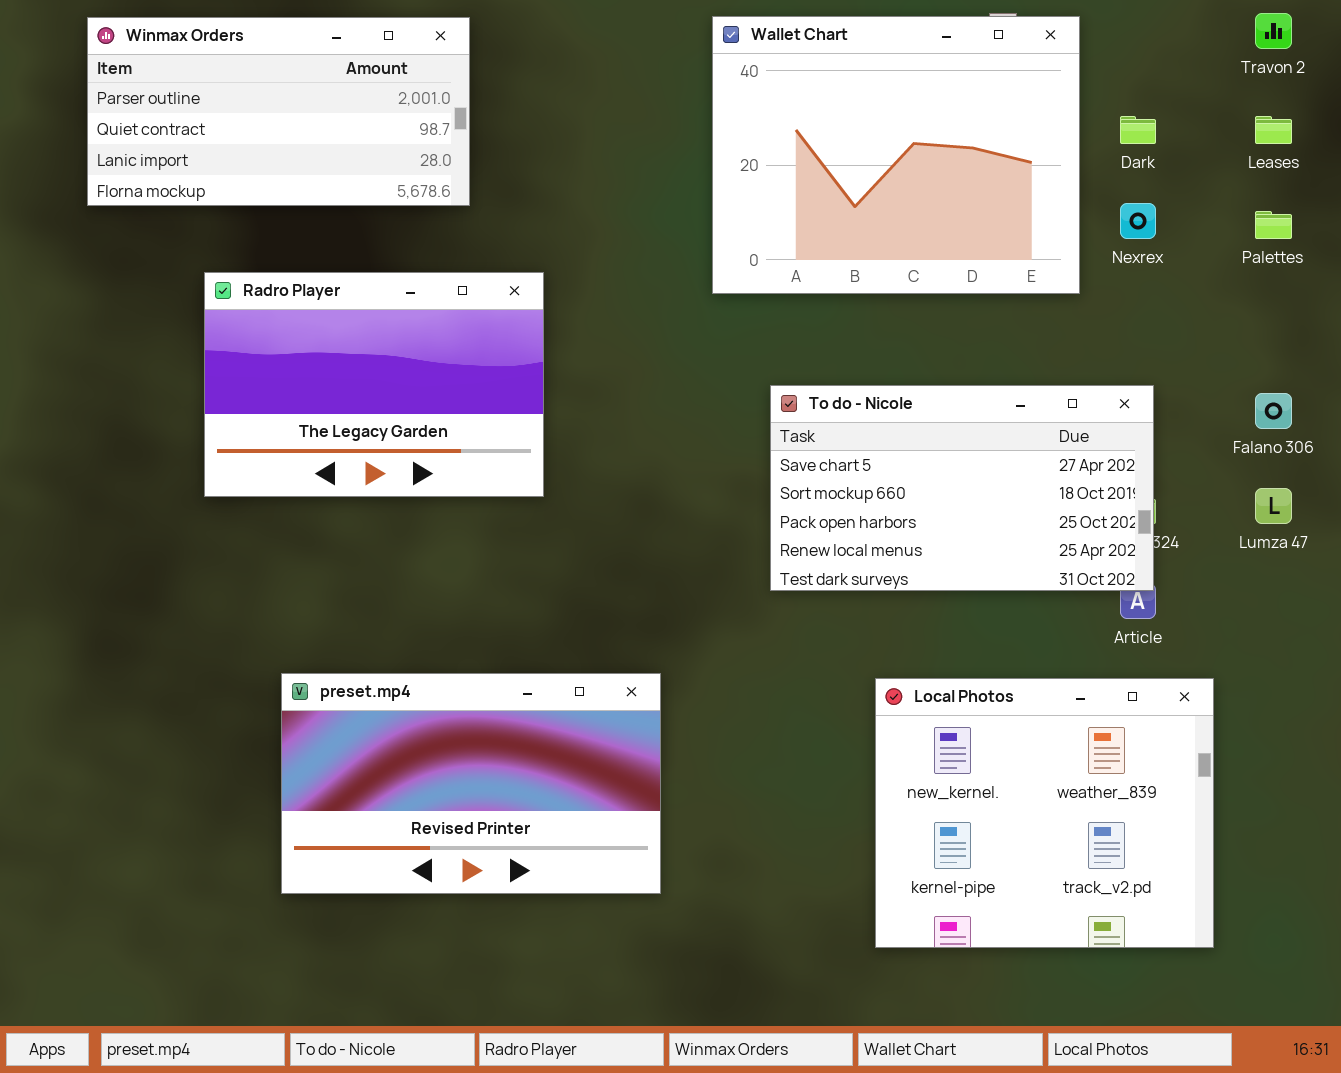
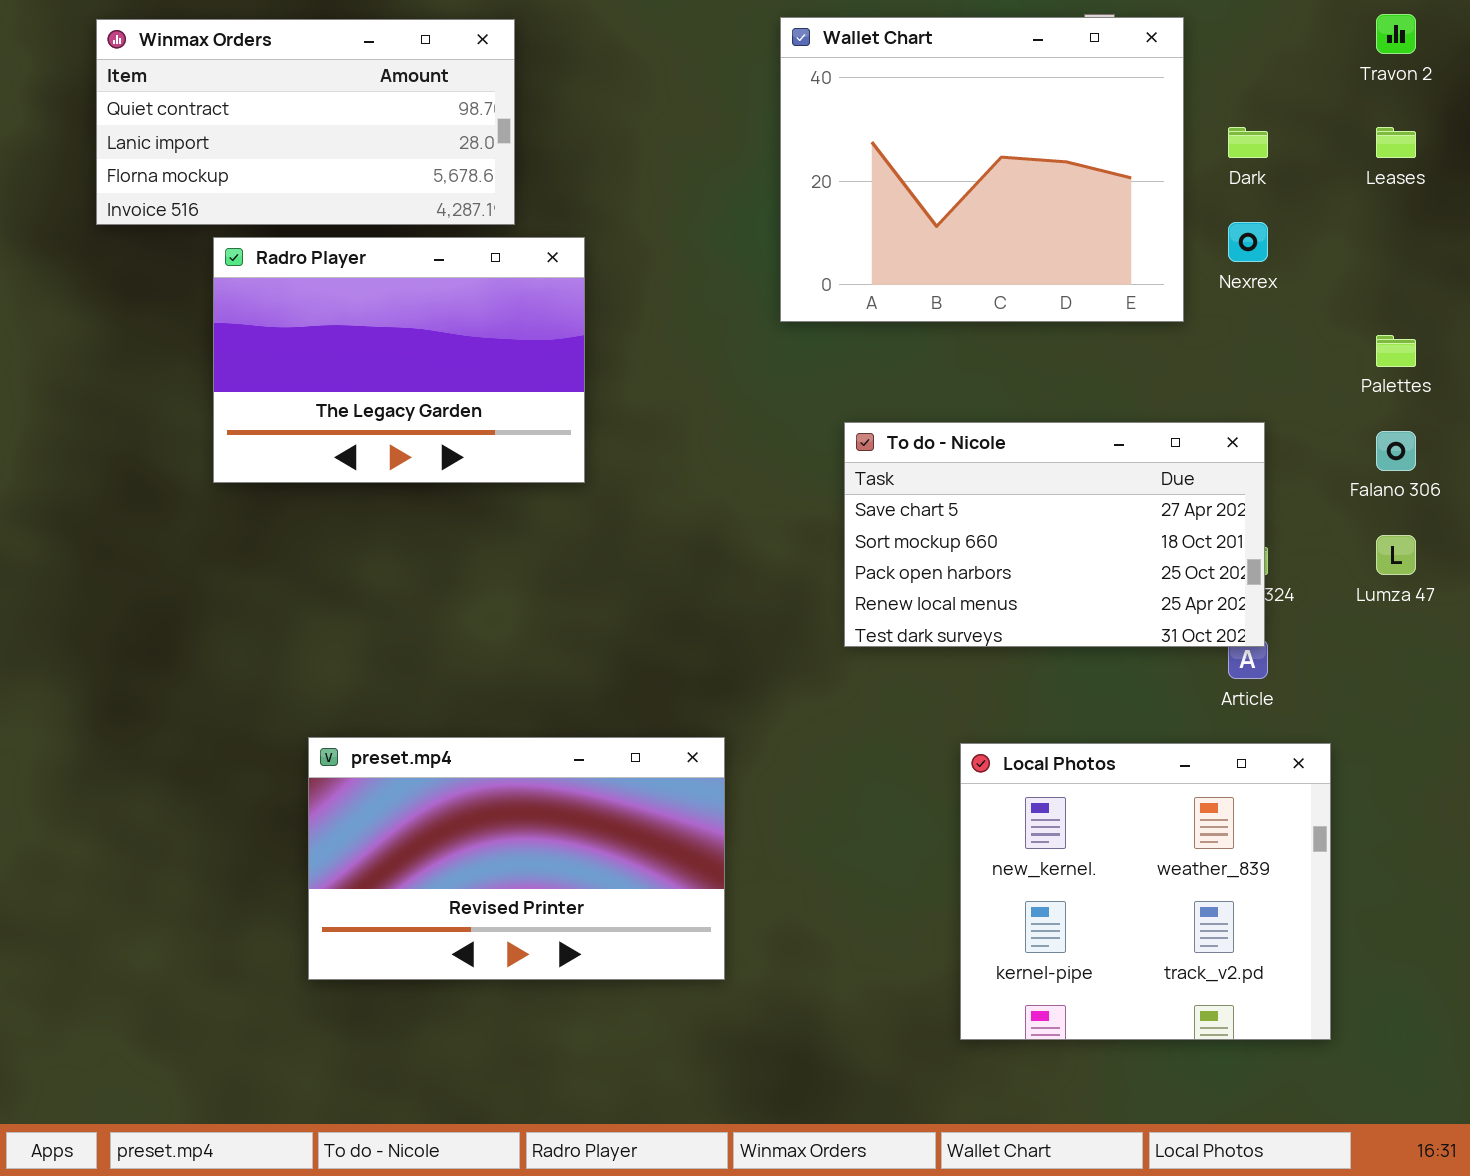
Winmax Orders: [87,17,470,206] -> [96,19,515,225], scrolled down 1 row
Palettes: [1255,211,1292,239] -> [1376,335,1416,367], moved
Radro Player: [204,272,544,497] -> [213,237,585,483], moved

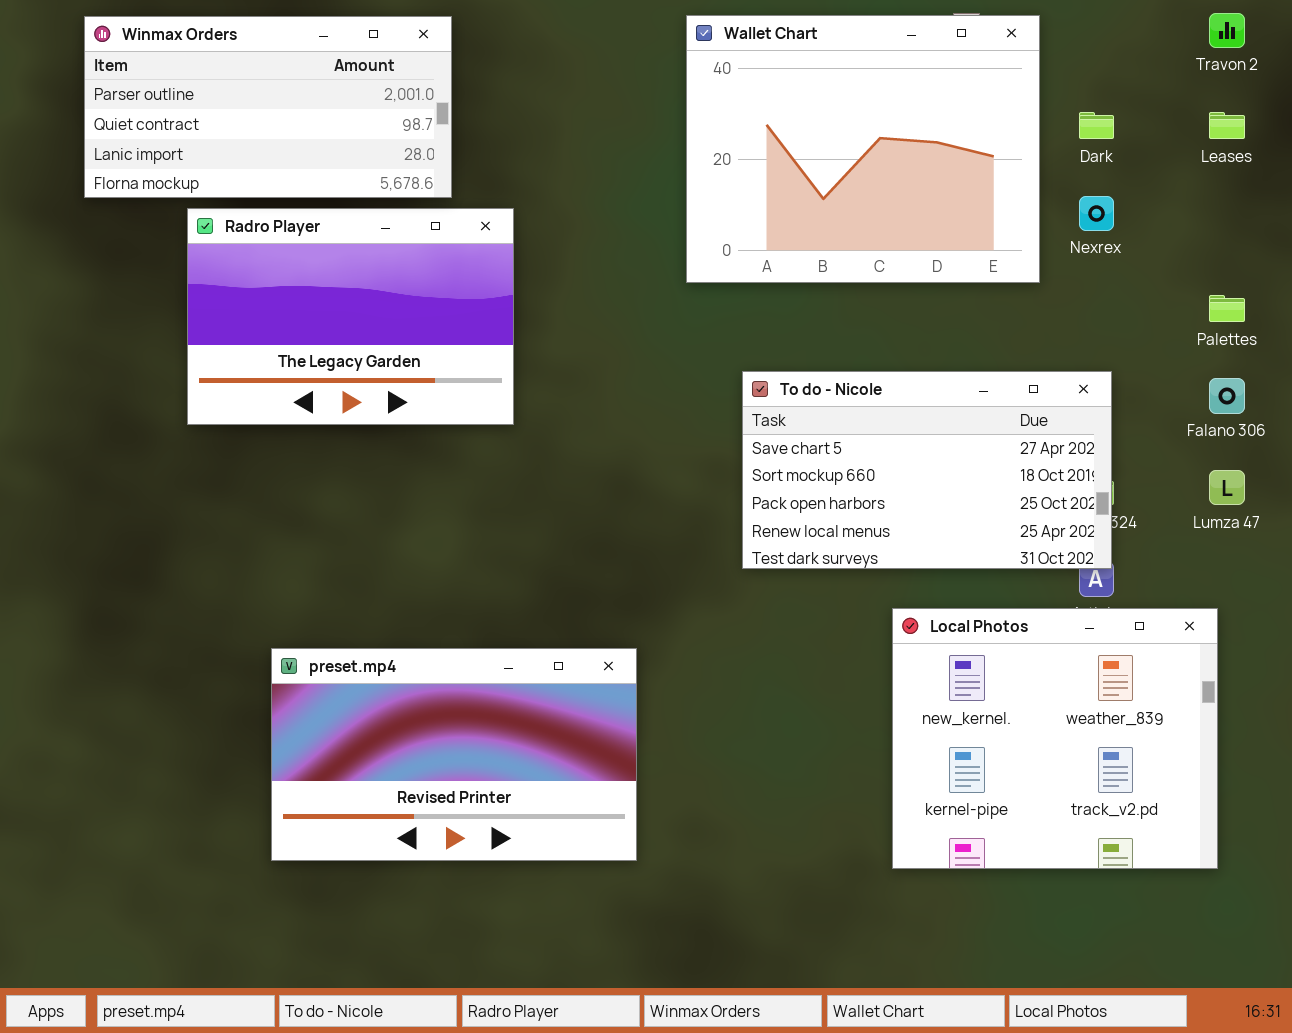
Winmax Orders: [96,19,515,225] -> [84,16,452,198], scrolled up 1 row
Local Photos: [960,743,1331,1040] -> [892,608,1218,869], moved

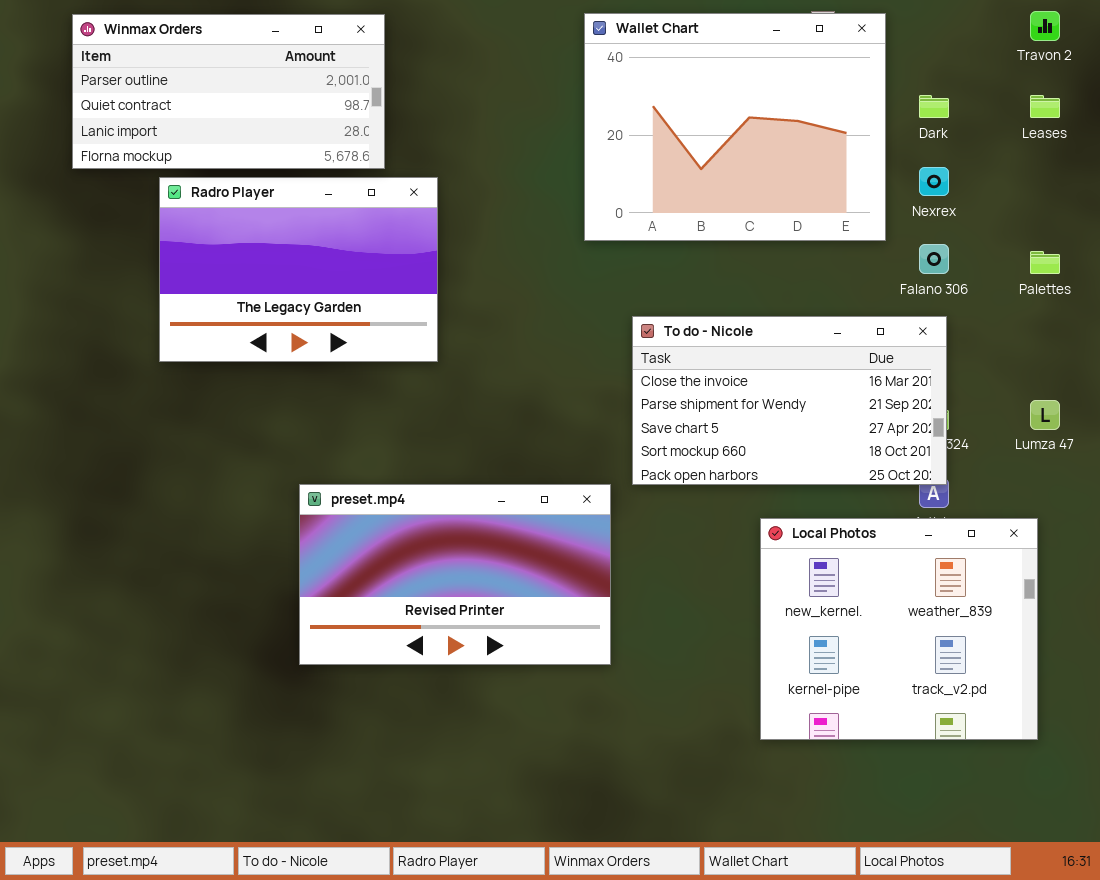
To do - Nicole: [742,371,1112,569] -> [632,316,947,485], scrolled up 2 rows
Falano 306: [1209,378,1245,414] -> [919,244,949,274], moved
preset.mp4: [271,648,637,861] -> [299,484,611,665], moved

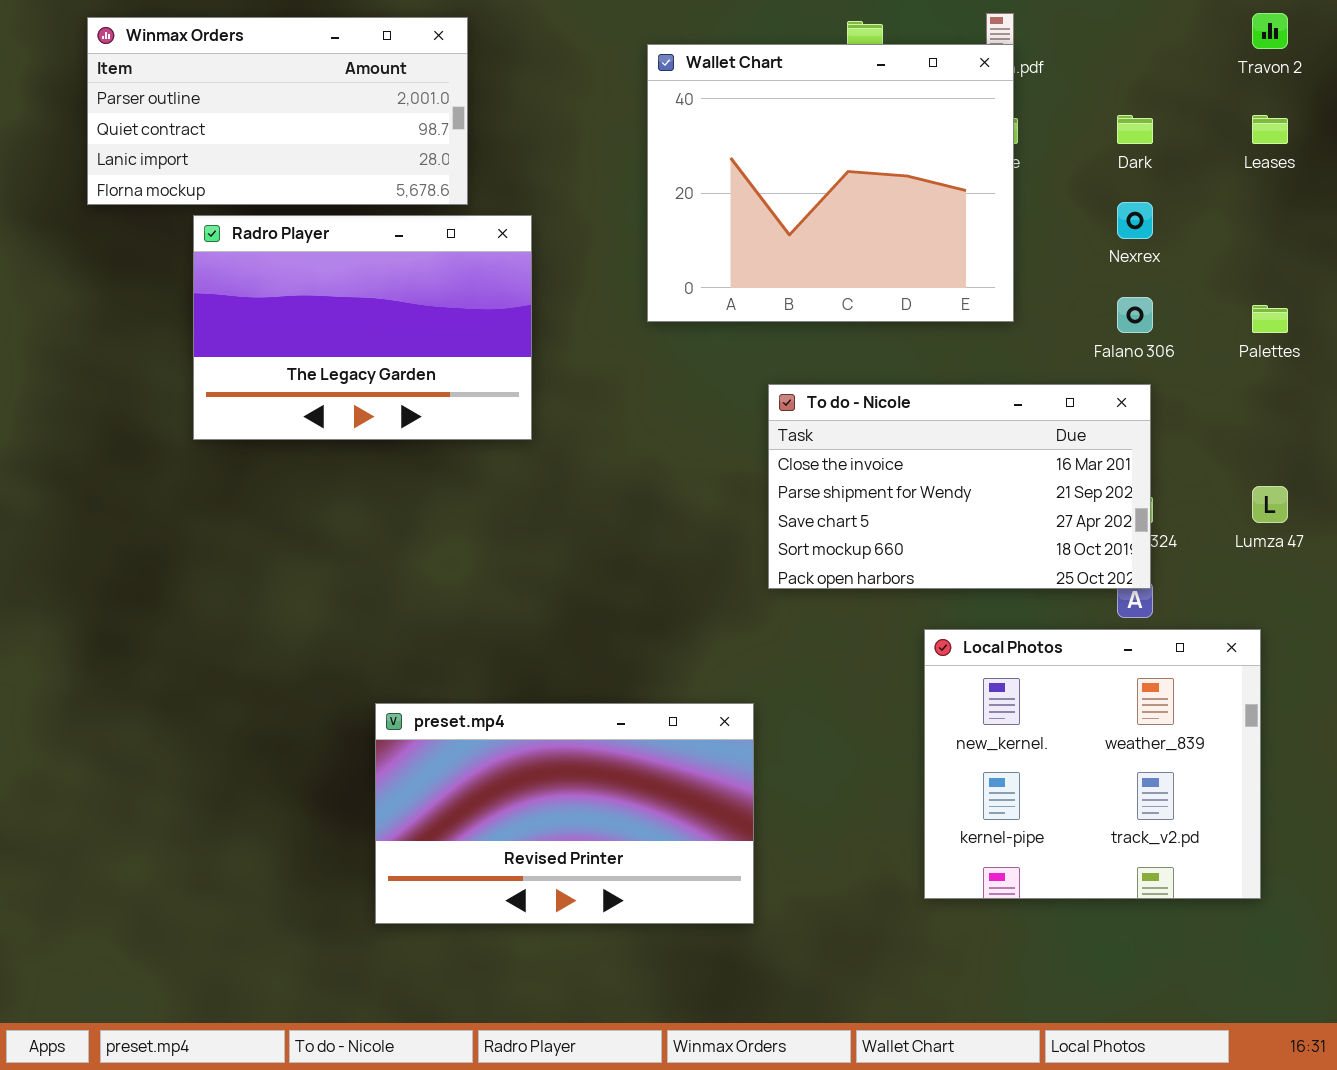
Wallet Chart: [584,13,886,241] -> [647,44,1014,322], moved
preset.mp4: [299,484,611,665] -> [375,703,754,924], moved

